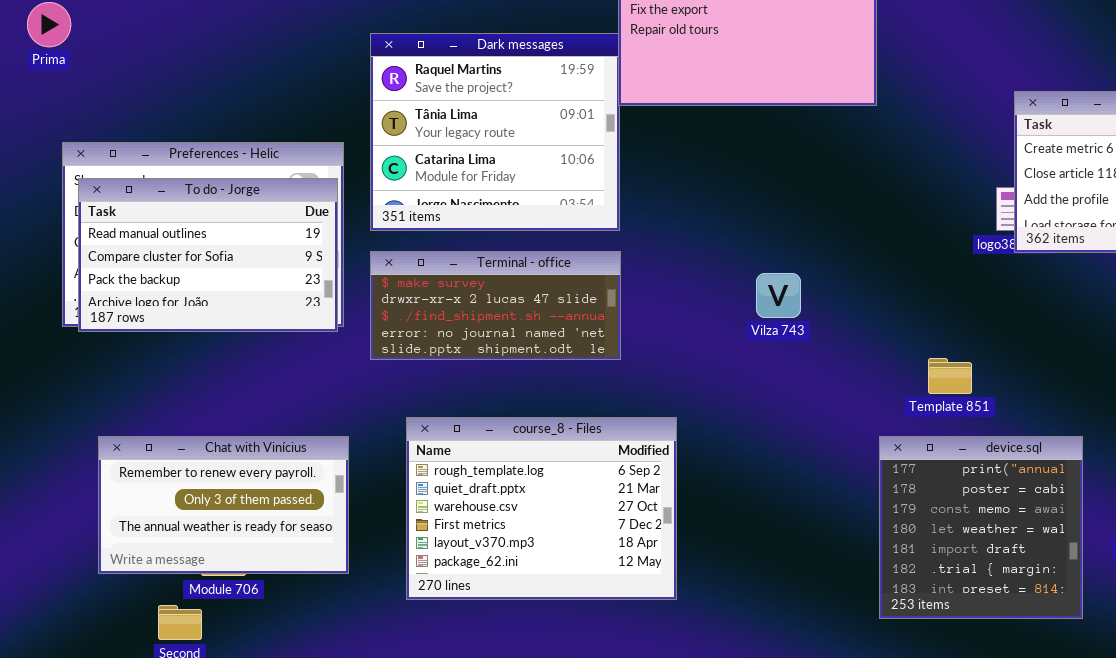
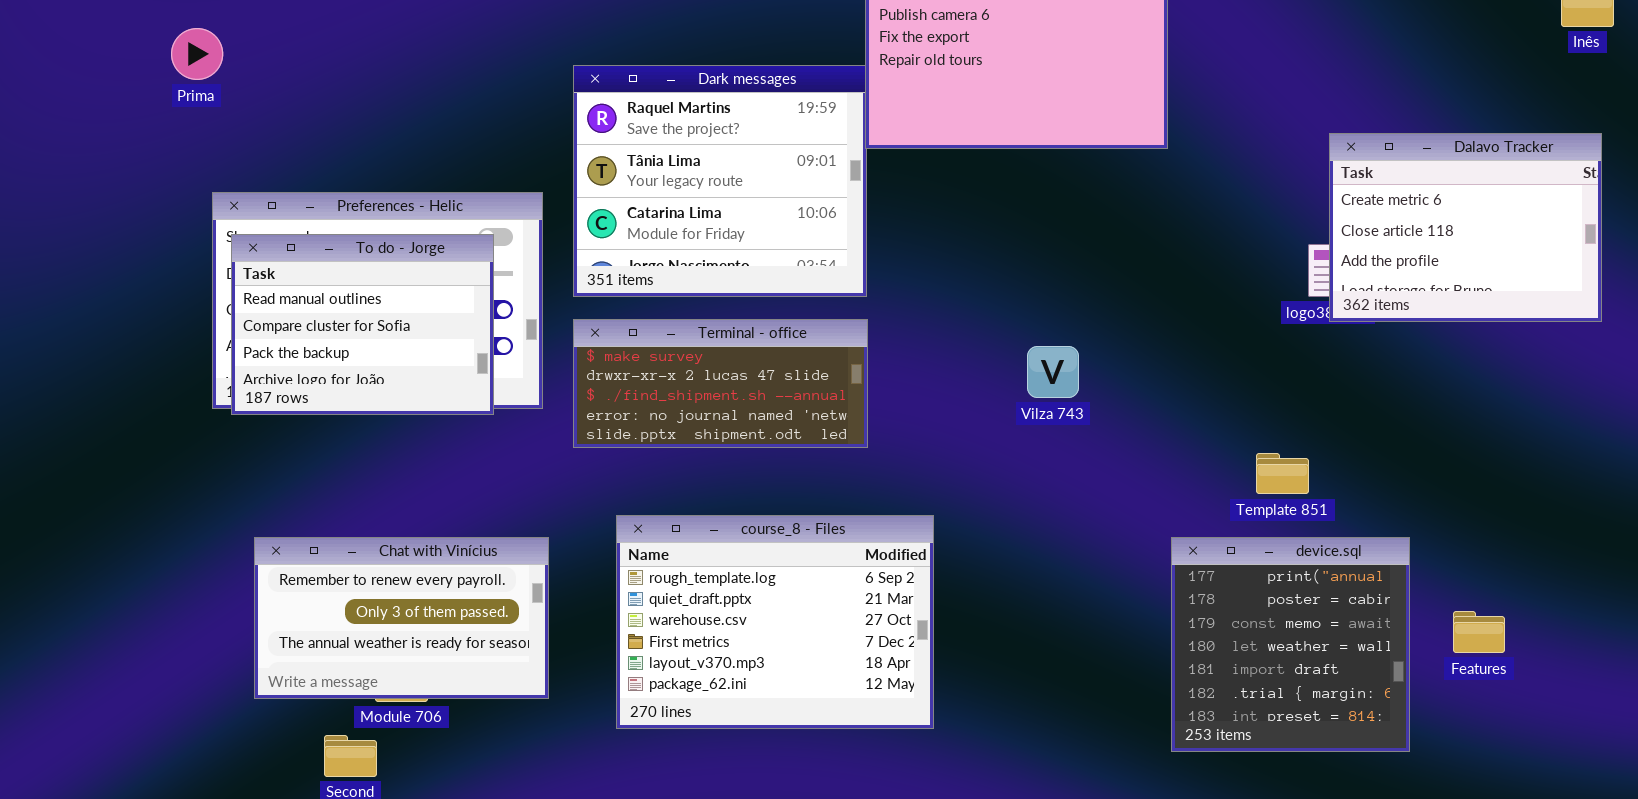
To do - Jorge: [78,178,338,332] -> [231,234,494,415], resized
Template 851: [928,358,972,394] -> [1256,453,1309,494], moved

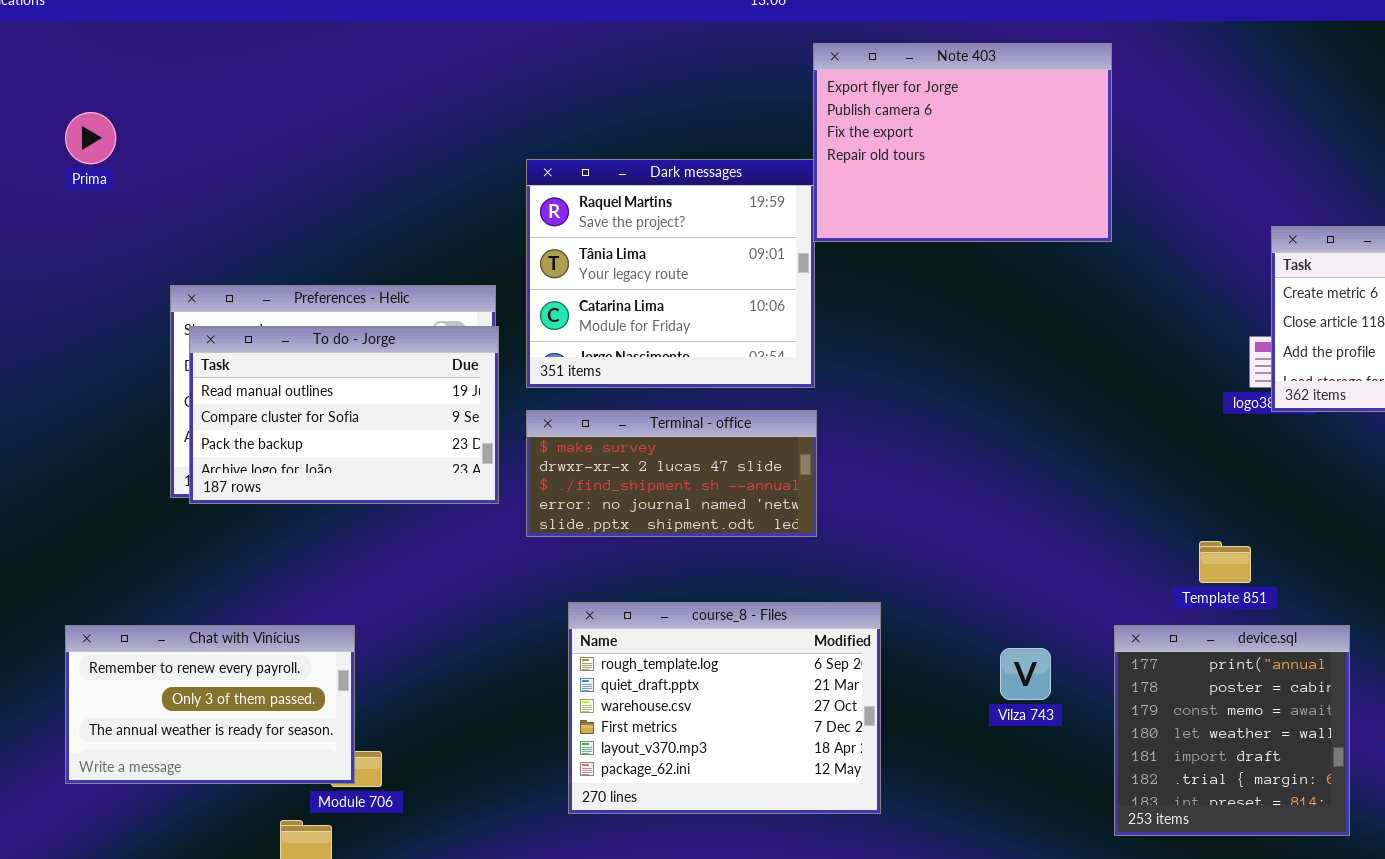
Prima: [171,28,223,80] -> [65,112,116,164], moved
To do - Jorge: [231,234,494,415] -> [189,326,499,504], resized
Vilza 743: [1027,346,1079,398] -> [1000,648,1051,700], moved
Chat with Vinícius: [254,537,549,699] -> [65,625,355,784], moved

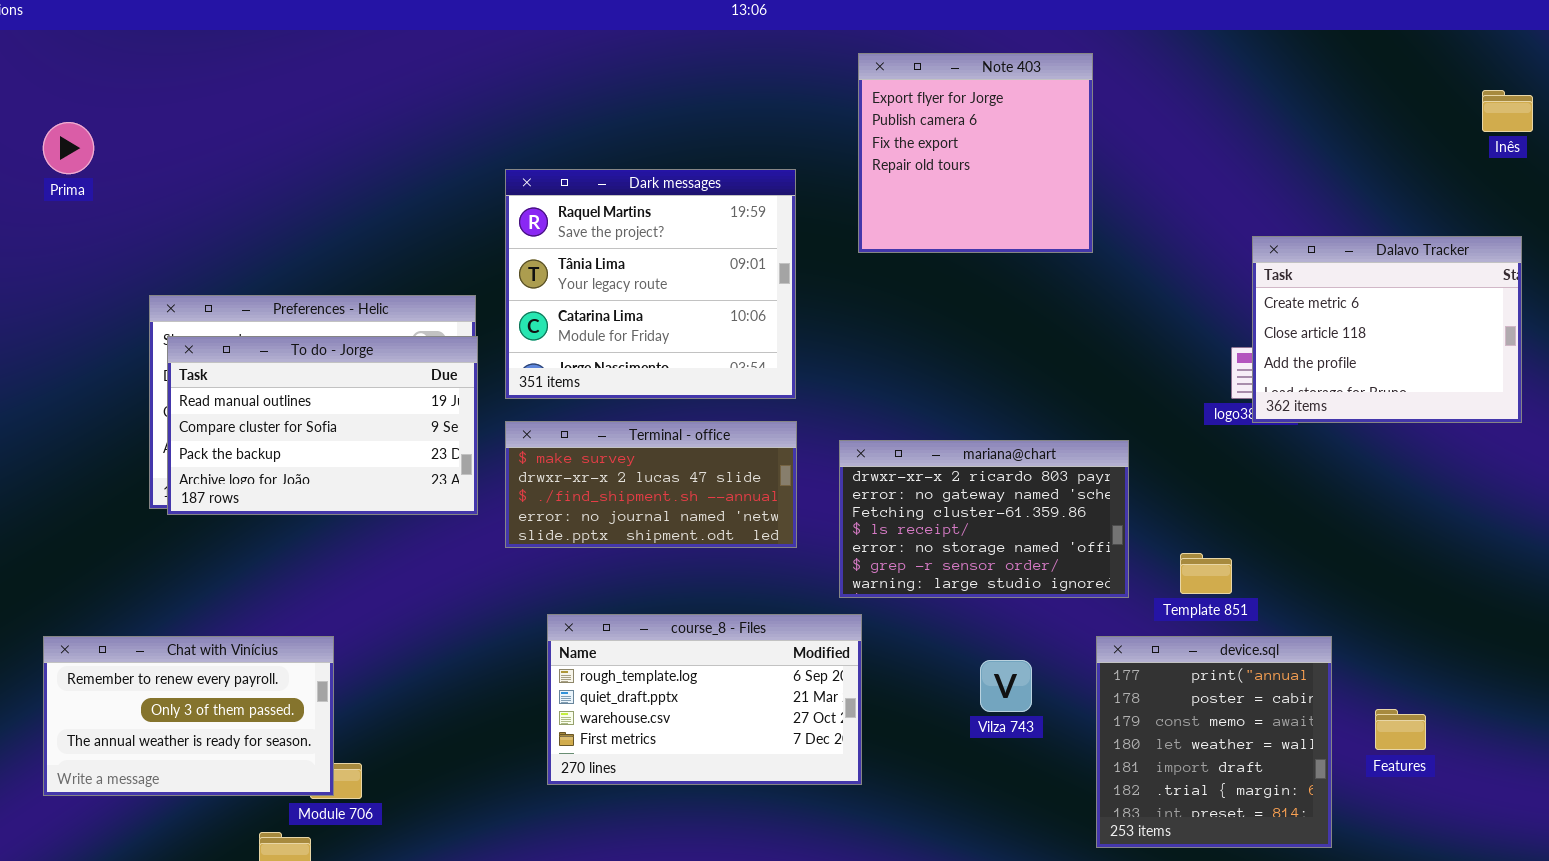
Note 403: [813,43,1112,242] -> [858,53,1093,253], resized
mariana@chart: none -> [839,440,1129,598], opened
course_8 - Files: [568,602,881,814] -> [547,614,862,785], resized

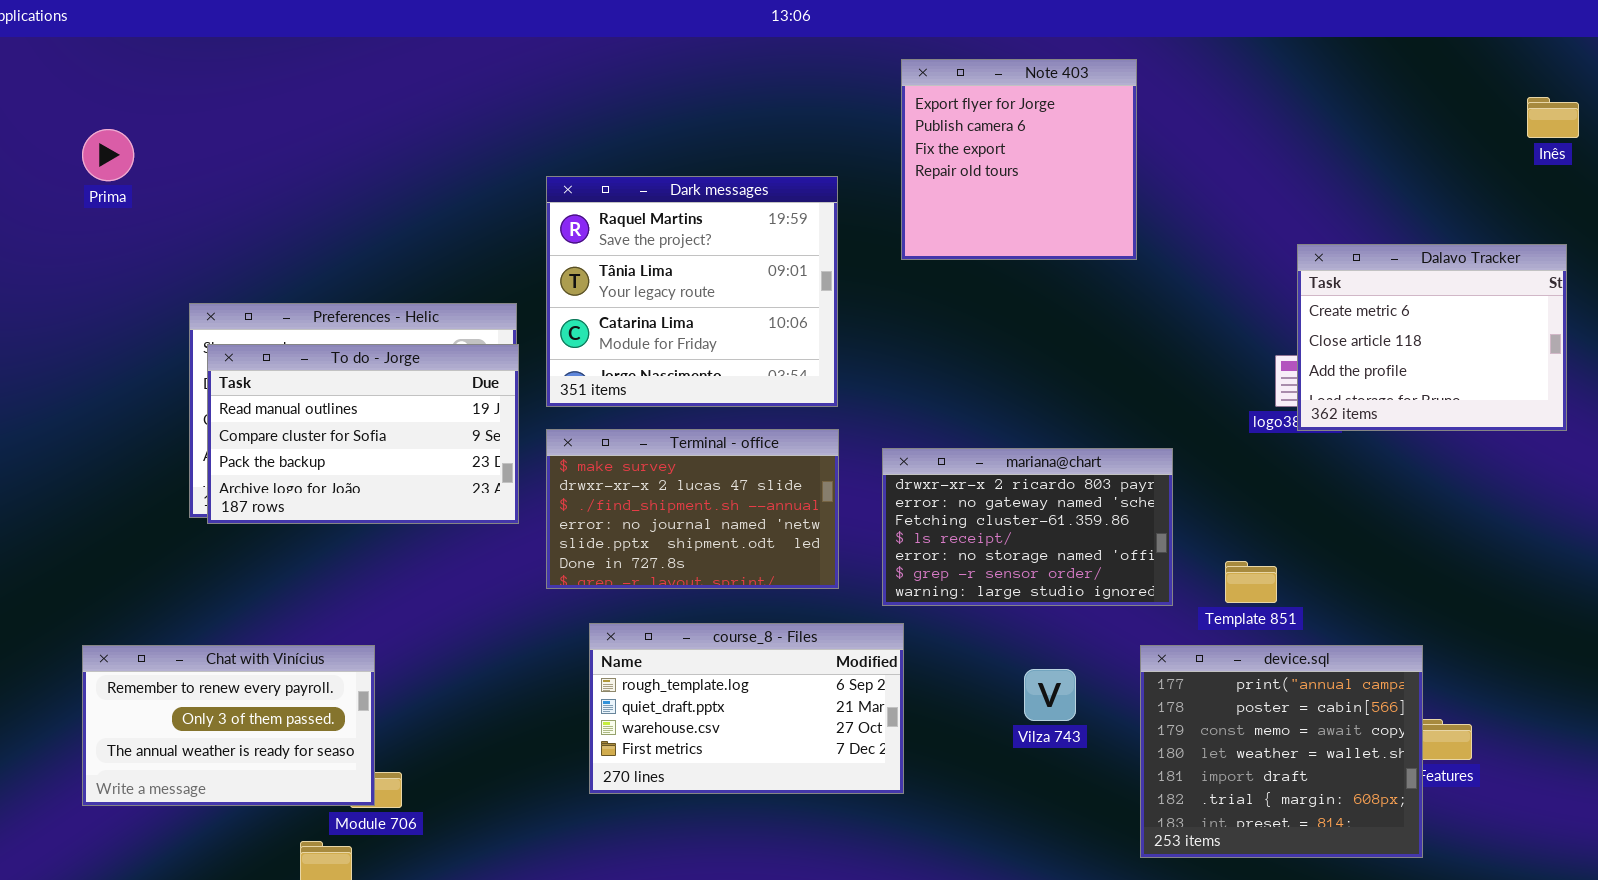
Terminal - office: [505,421,797,548] -> [546,429,839,589], resized
device.sql: [1096,636,1332,848] -> [1140,645,1423,858], resized

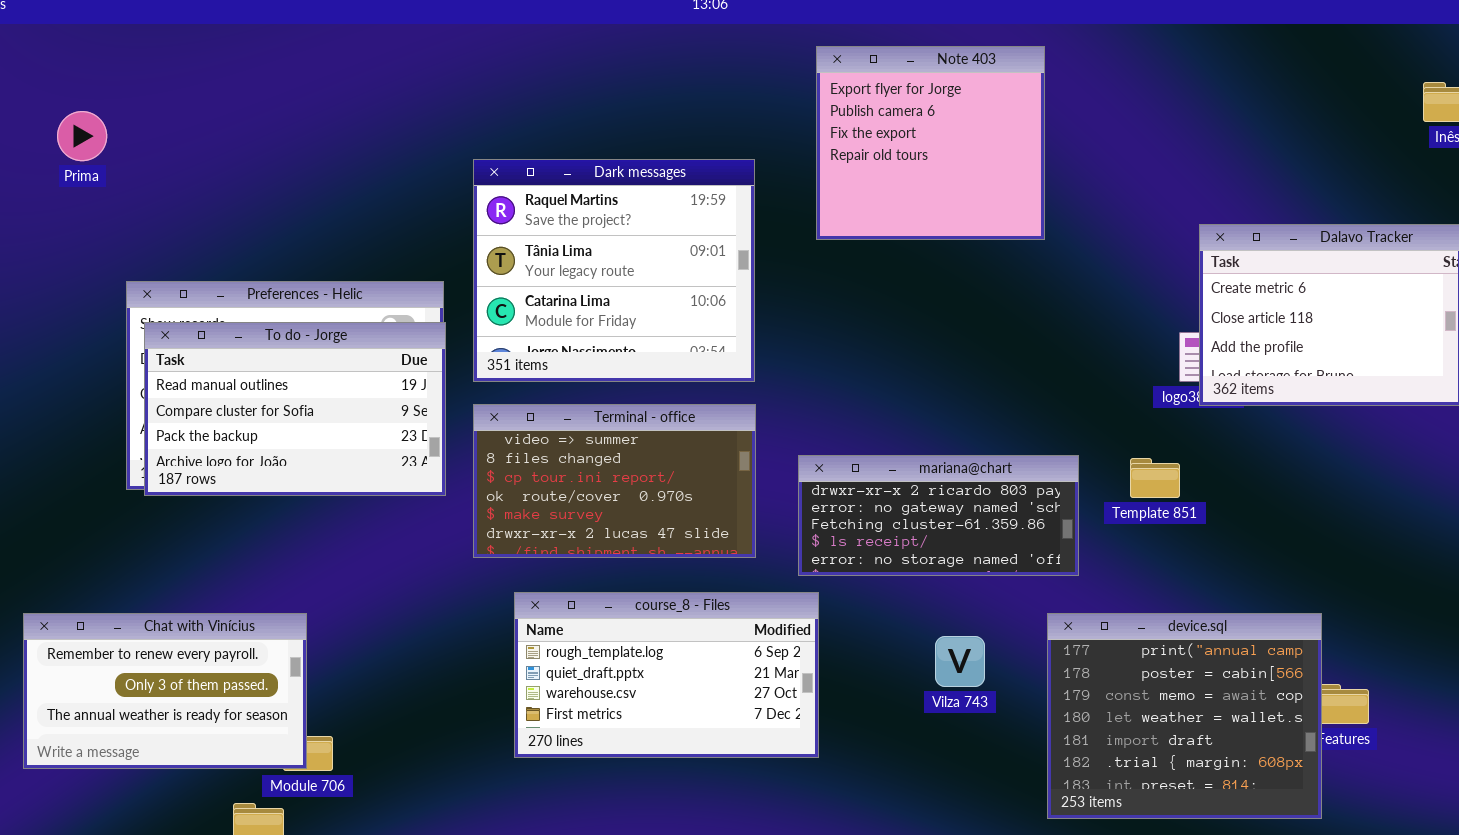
Prima: [82,129,134,181] -> [57,111,107,161], moved
Terminal - office: [546,429,839,589] -> [473,404,756,558], scrolled up 4 rows
mariana@chart: [882,448,1173,606] -> [798,455,1079,576], resized
Template 851: [1225,561,1277,603] -> [1130,458,1180,498], moved

